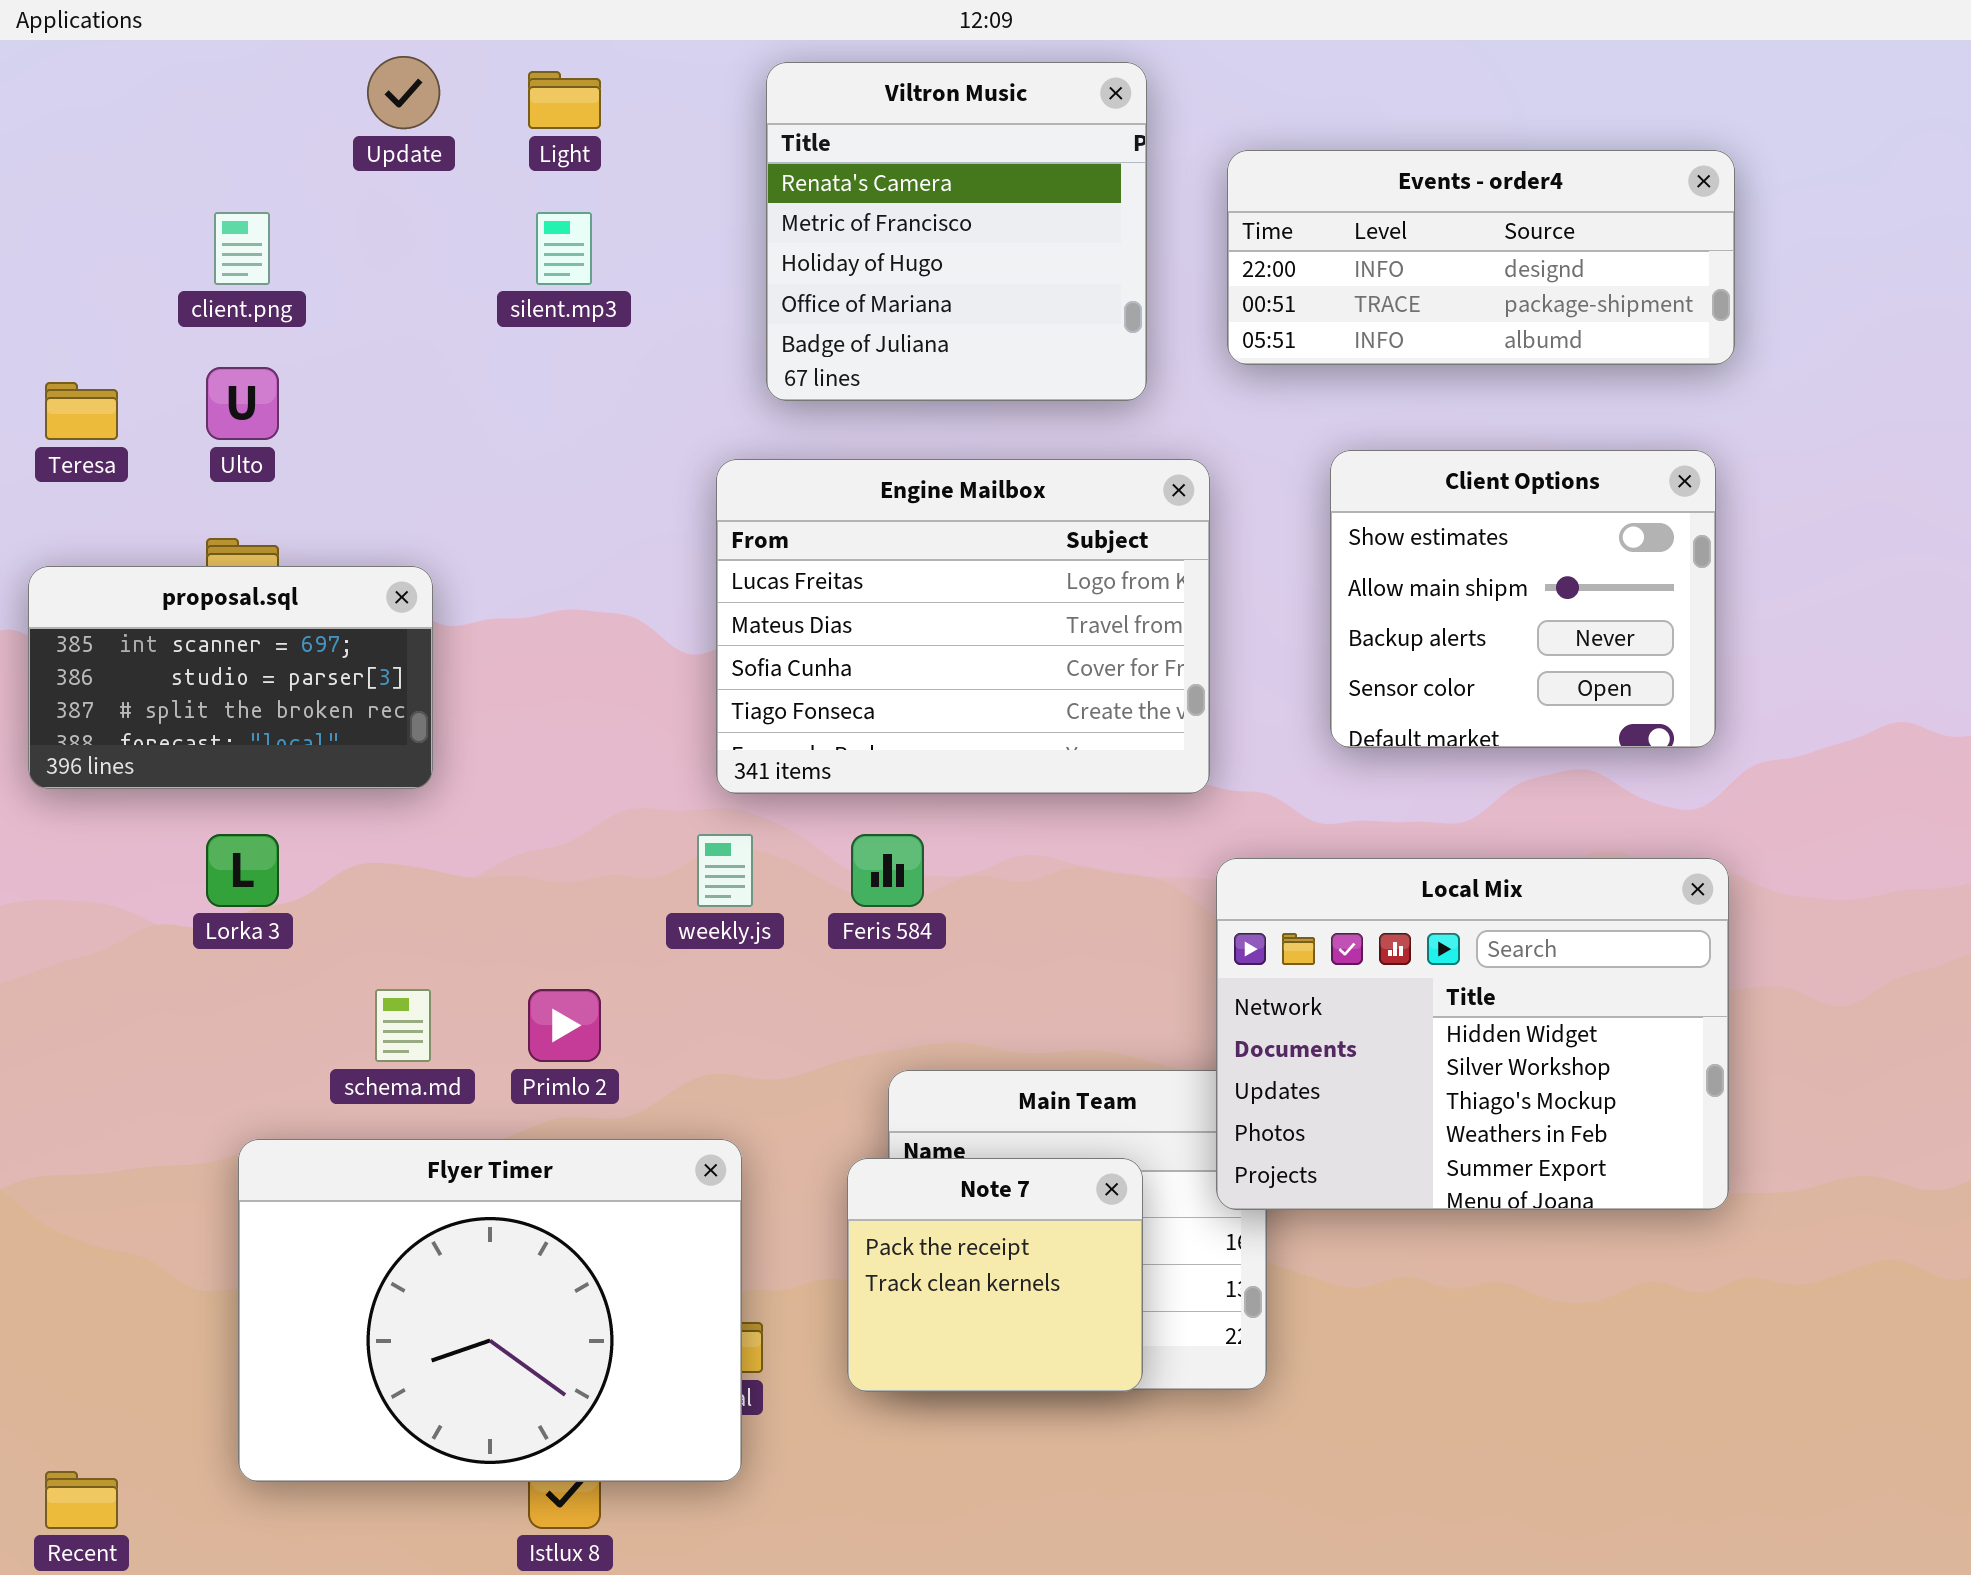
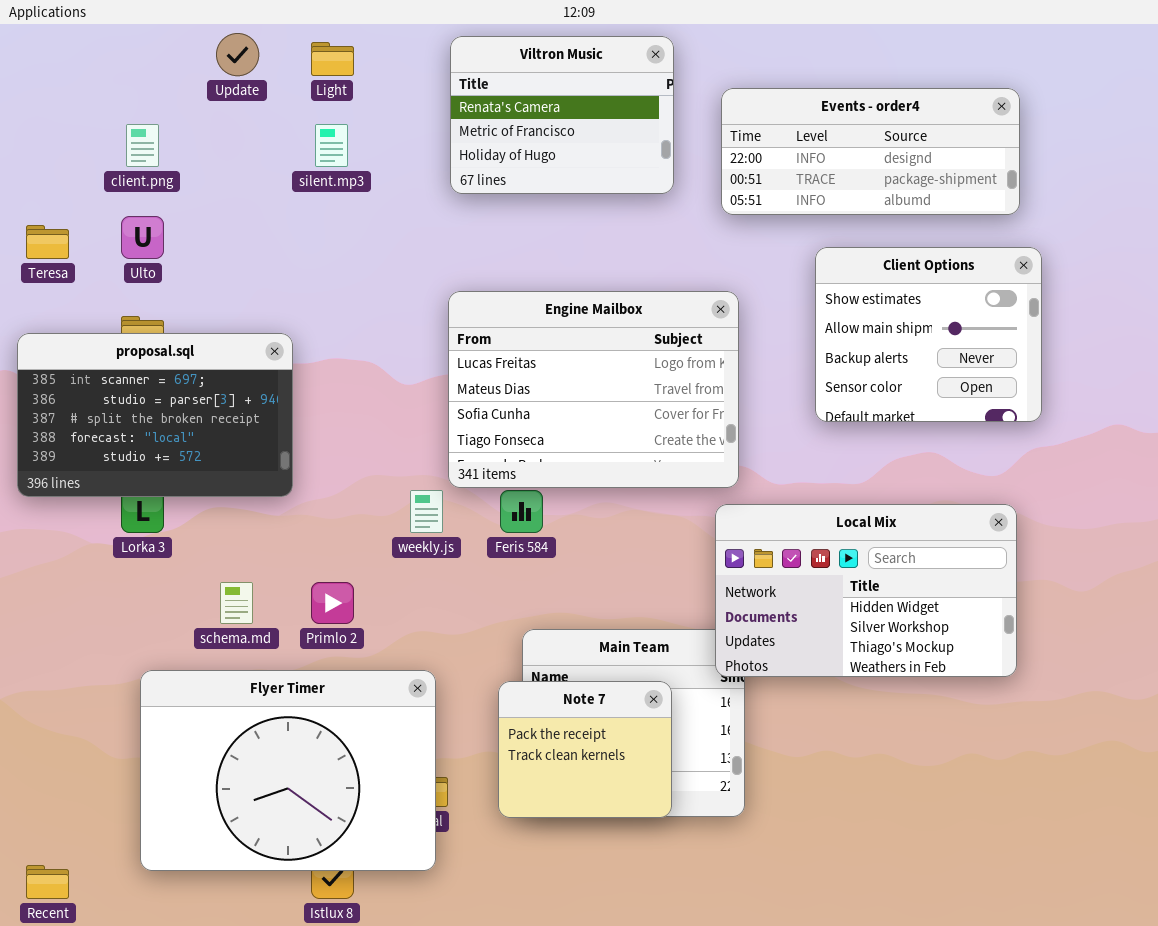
Viltron Music: [766,62,1147,401] -> [450,36,674,194], resized
Client Options: [1330,450,1716,748] -> [815,247,1042,422], moved
Engine Mailbox: [716,459,1210,794] -> [448,291,739,488], moved
proposal.sql: [28,566,433,789] -> [17,333,293,497], resized
Local Mix: [1216,858,1729,1210] -> [715,504,1017,677], resized

